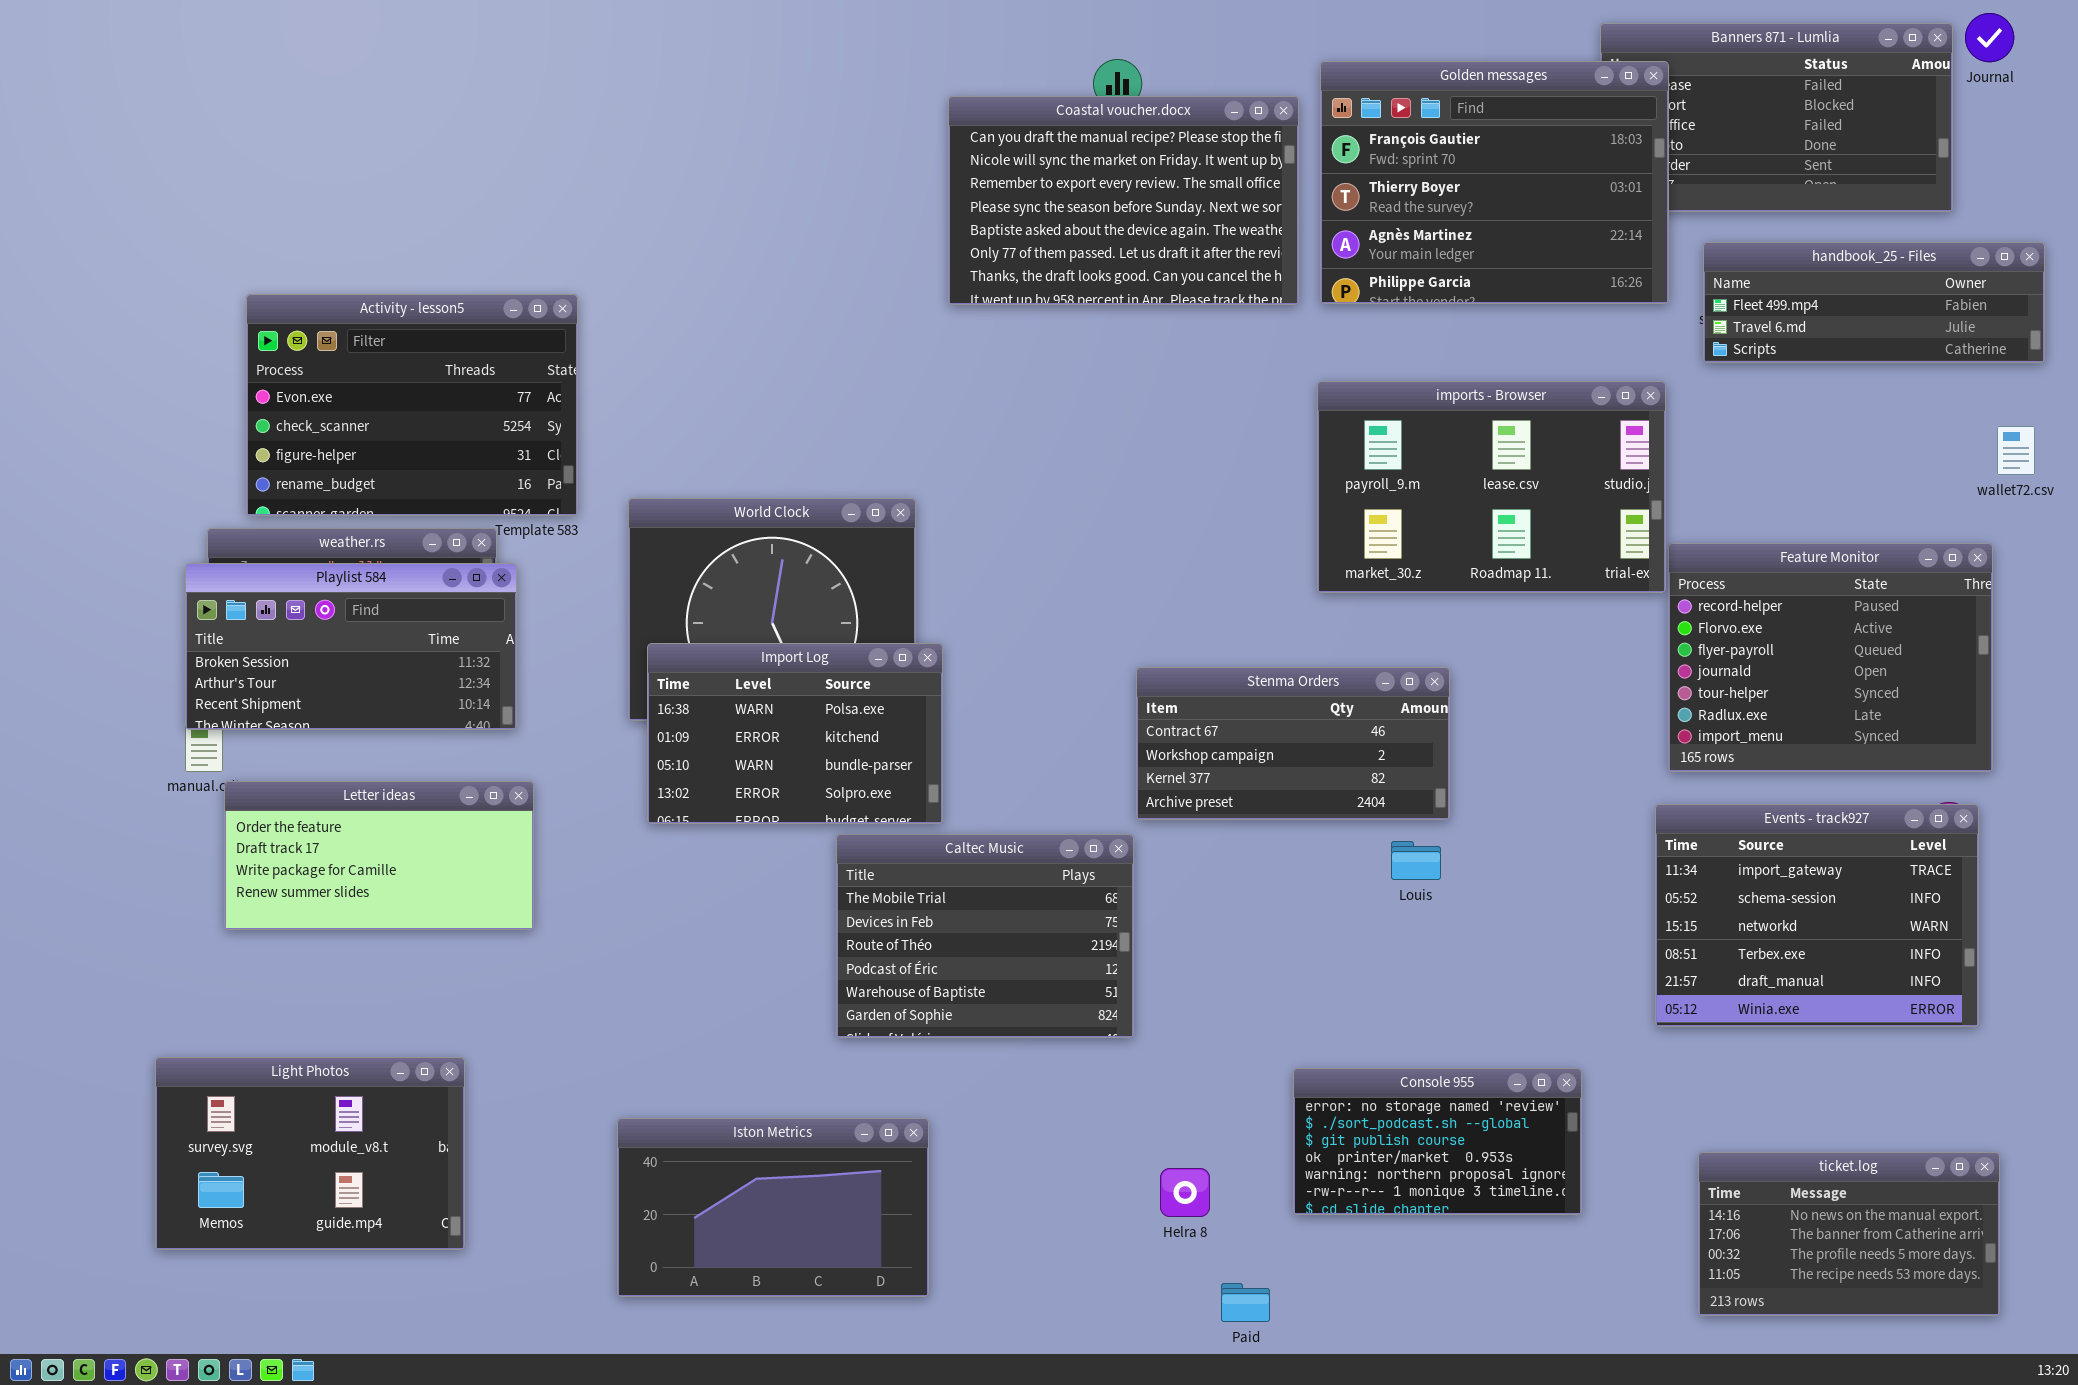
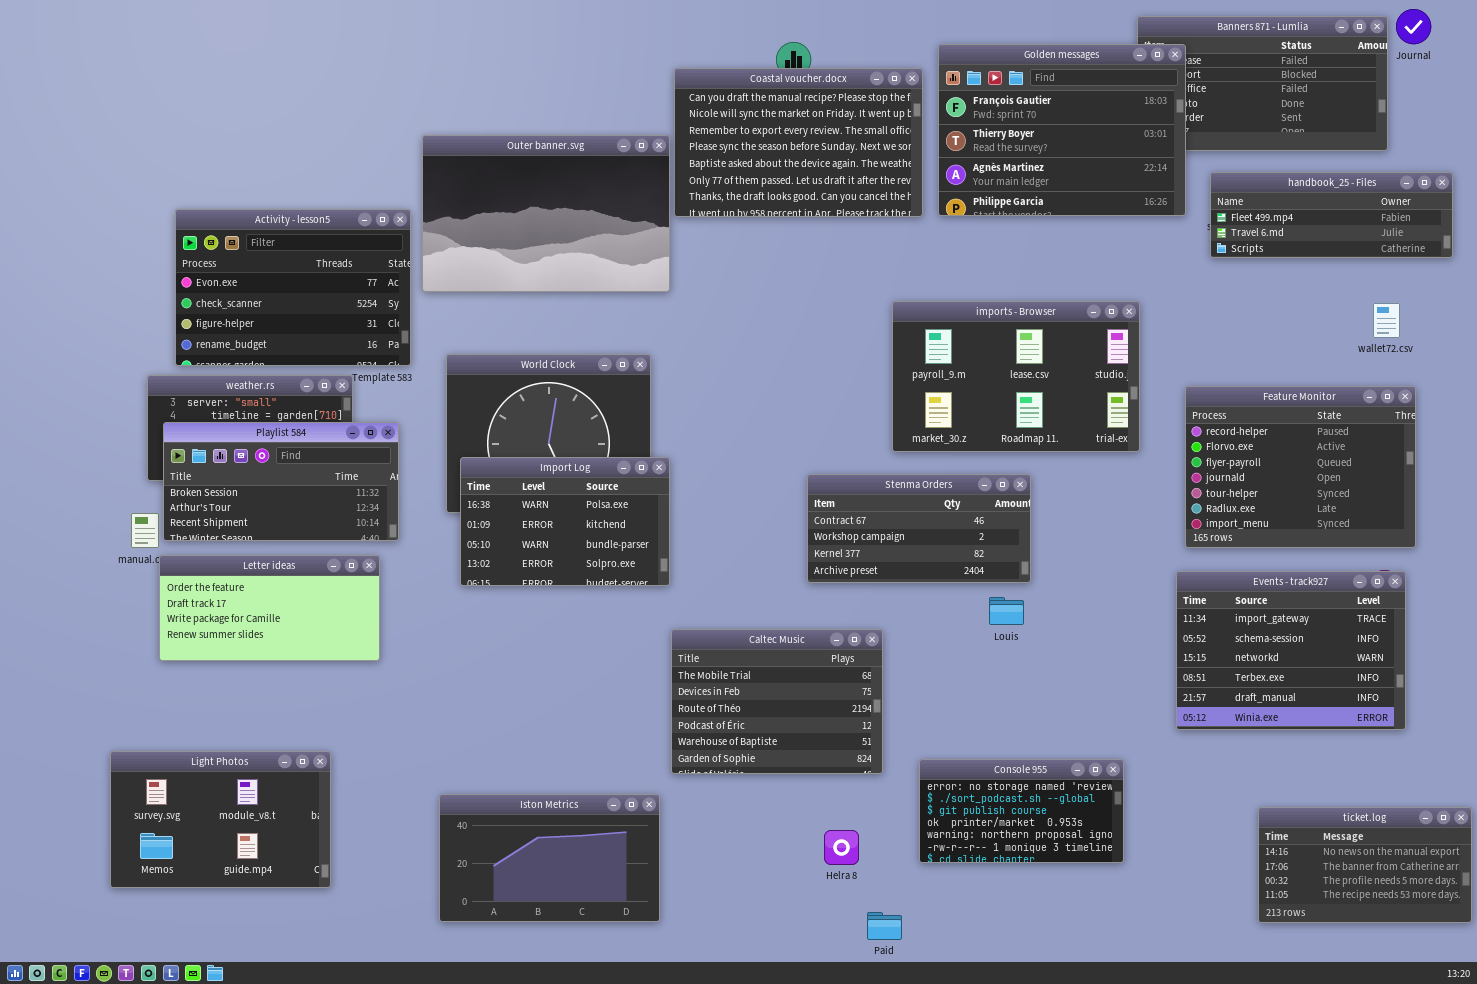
Outer banner.svg: none -> [422,135,670,292], opened
imports - Browser: [1317,381,1666,593] -> [892,301,1140,452], moved
wallet72.csv: [1997,426,2035,475] -> [1373,303,1400,338], moved
Playlist 584: [185,563,517,730] -> [163,422,399,541], moved
Caltec Music: [836,834,1134,1038] -> [671,629,883,774], moved
ticket.log: [1698,1152,2000,1316] -> [1258,807,1472,923], moved

